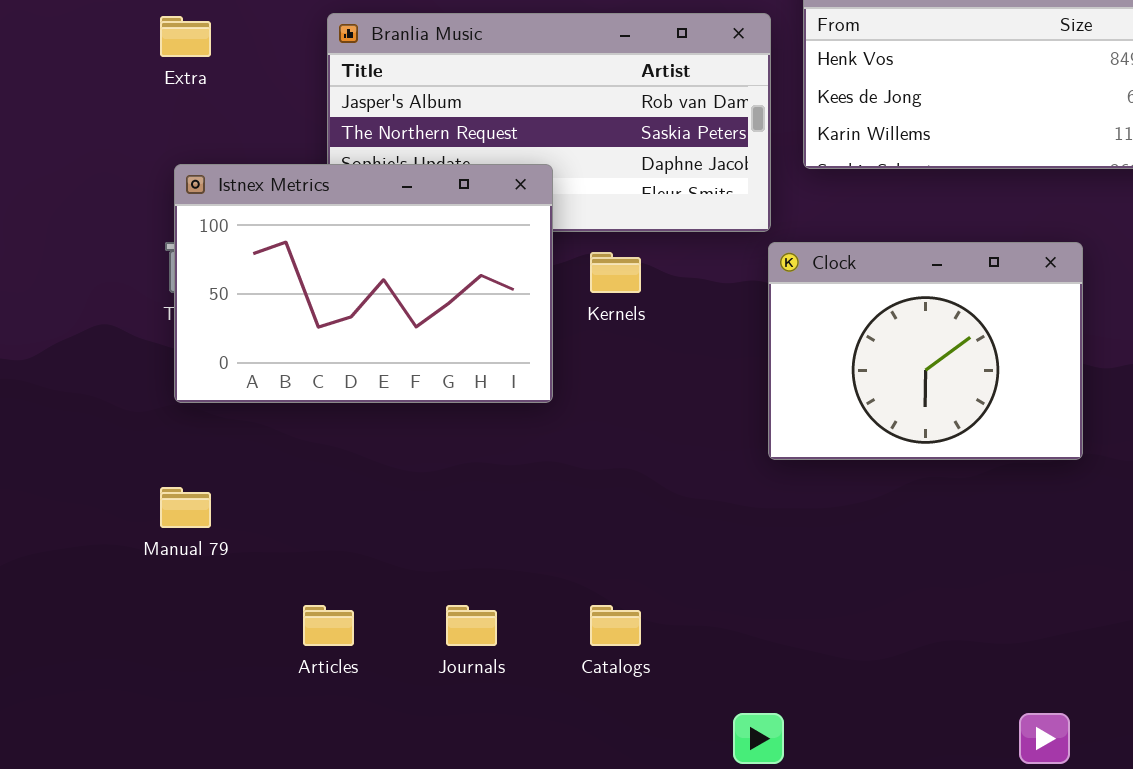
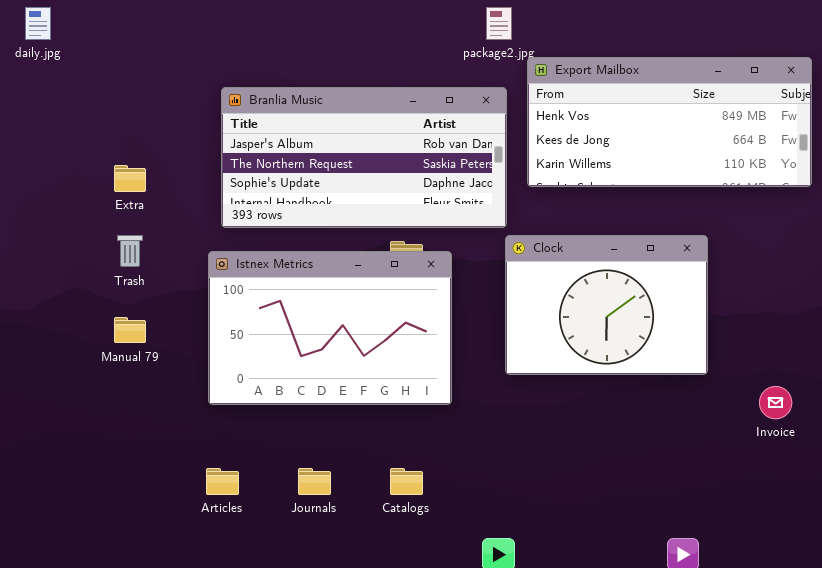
Extra: [160,16,211,57] -> [114,165,146,192], moved
Istnex Metrics: [174,164,553,403] -> [208,251,452,405], moved
Manual 79: [160,487,211,528] -> [114,317,146,343], moved

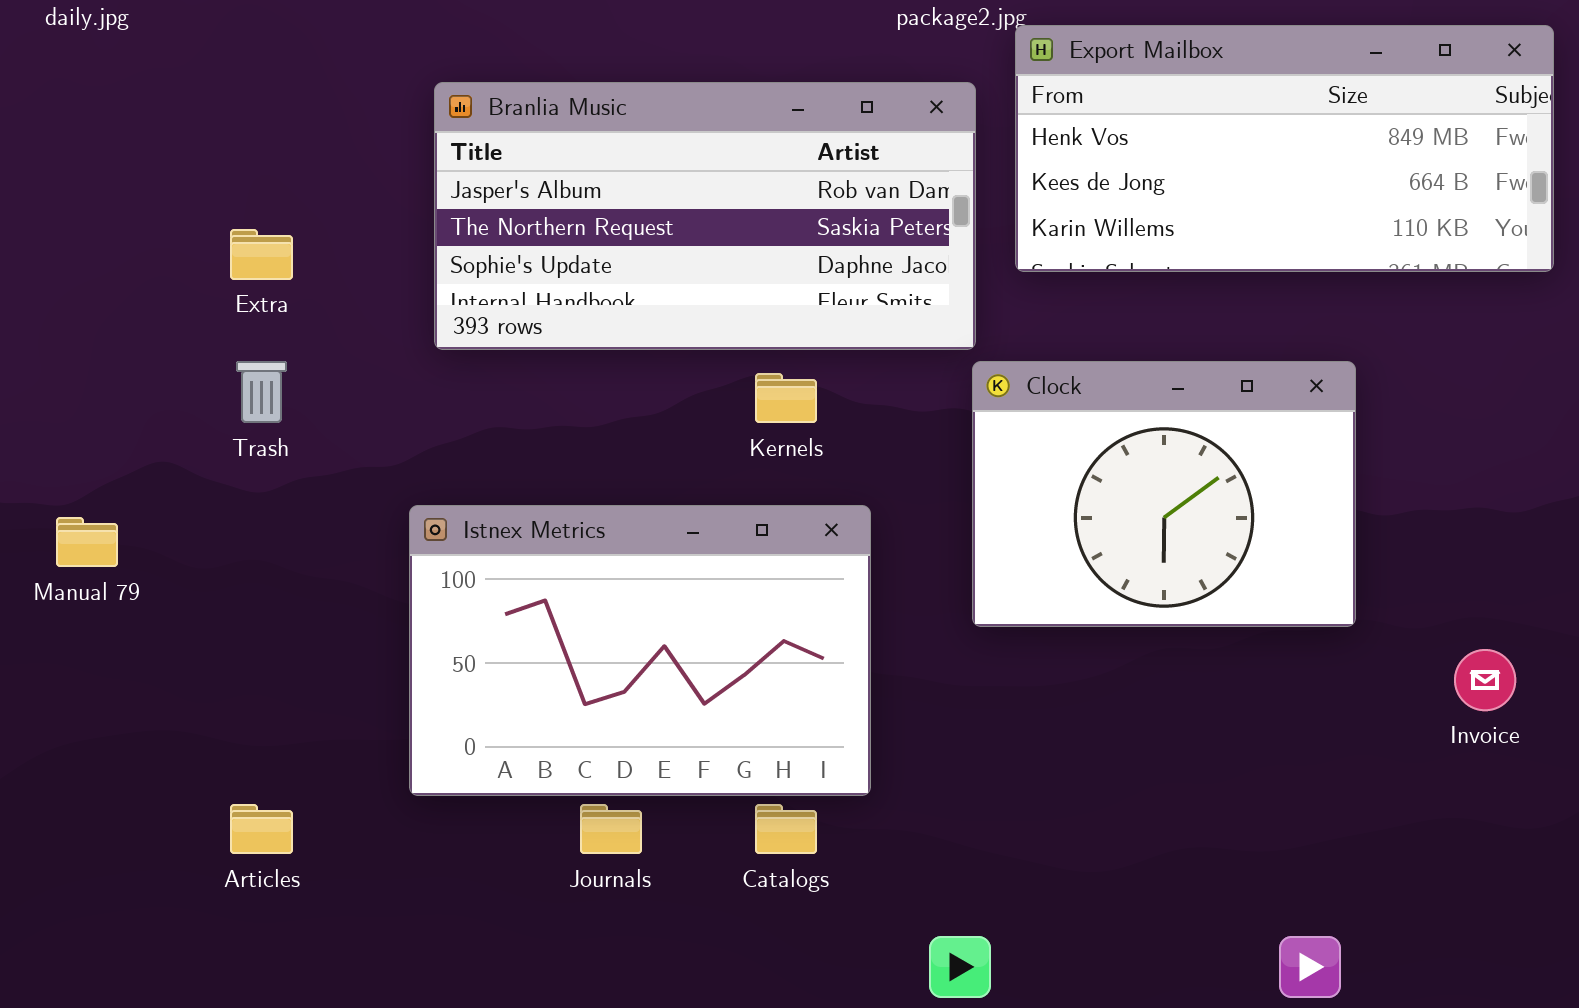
Istnex Metrics: [208,251,452,405] -> [409,505,871,796], moved
Manual 79: [114,317,146,343] -> [56,517,118,567], moved
Articles: [206,468,239,495] -> [230,804,293,854], moved

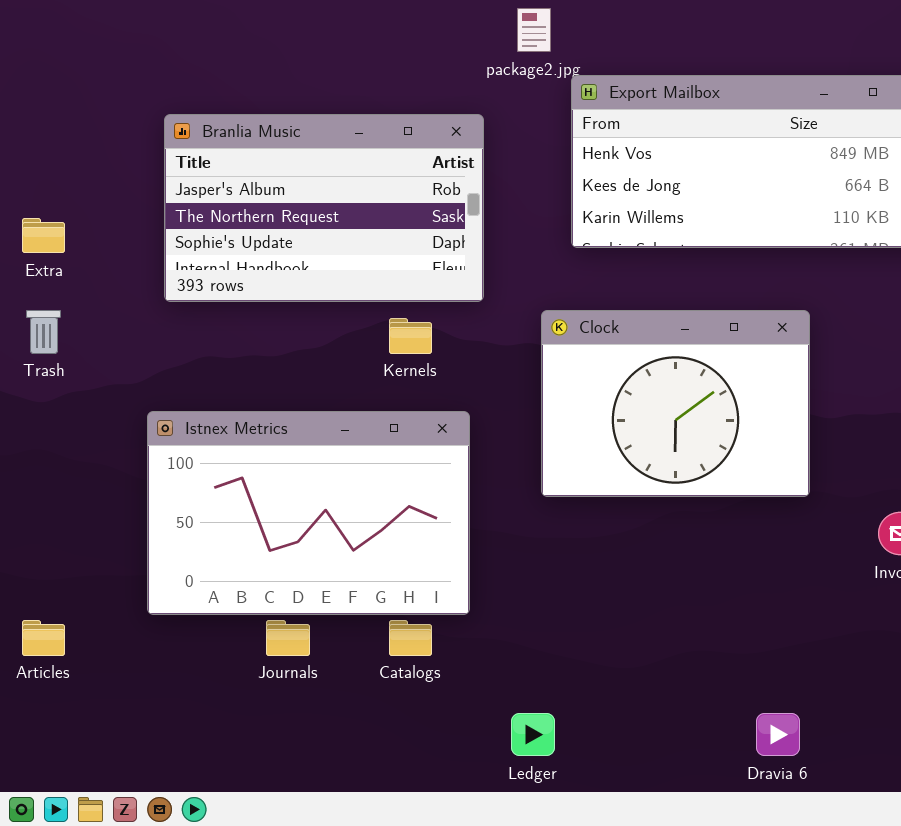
Branlia Music: [434,82,976,350] -> [164,114,484,302], resized

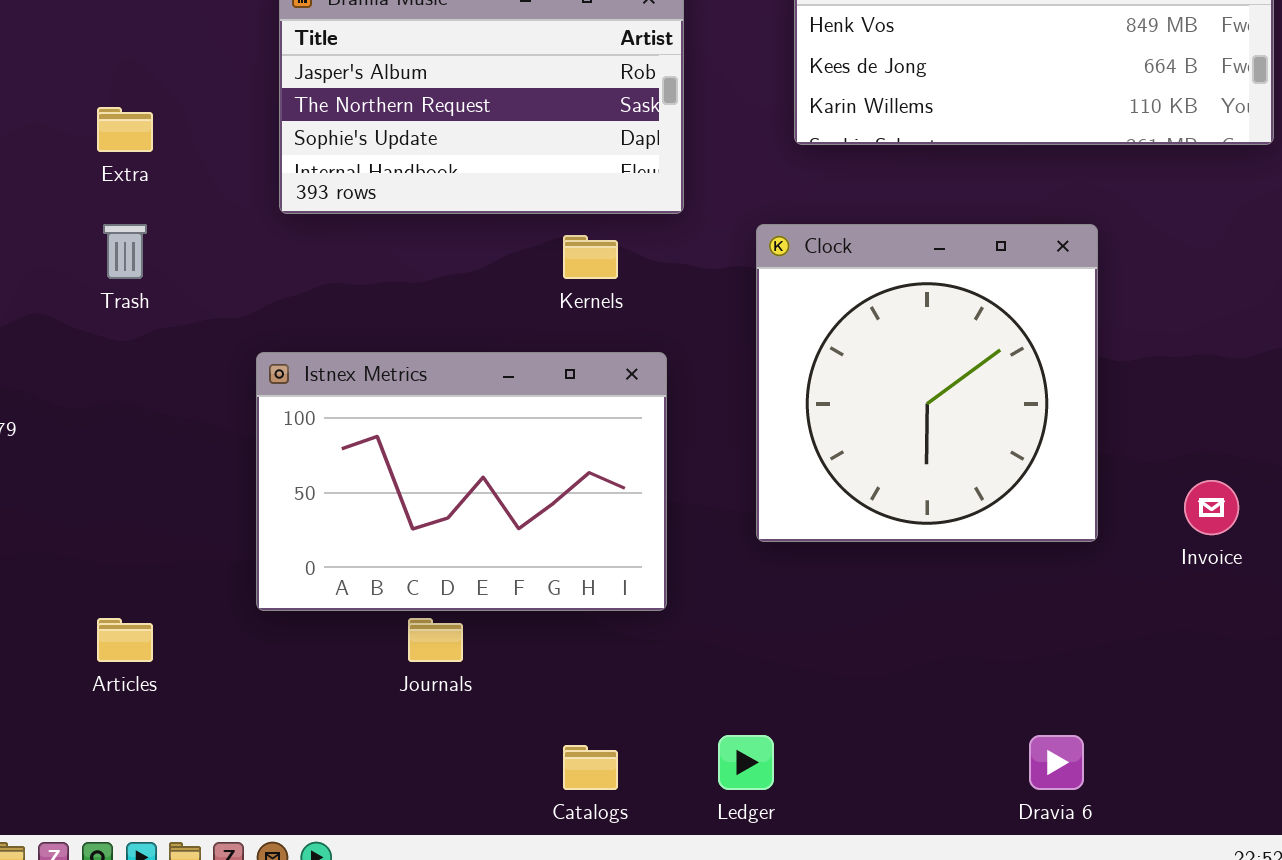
Clock: [541,310,810,497] -> [756,224,1098,542], resized
Catalogs: [389,620,432,656] -> [563,745,618,790], moved

